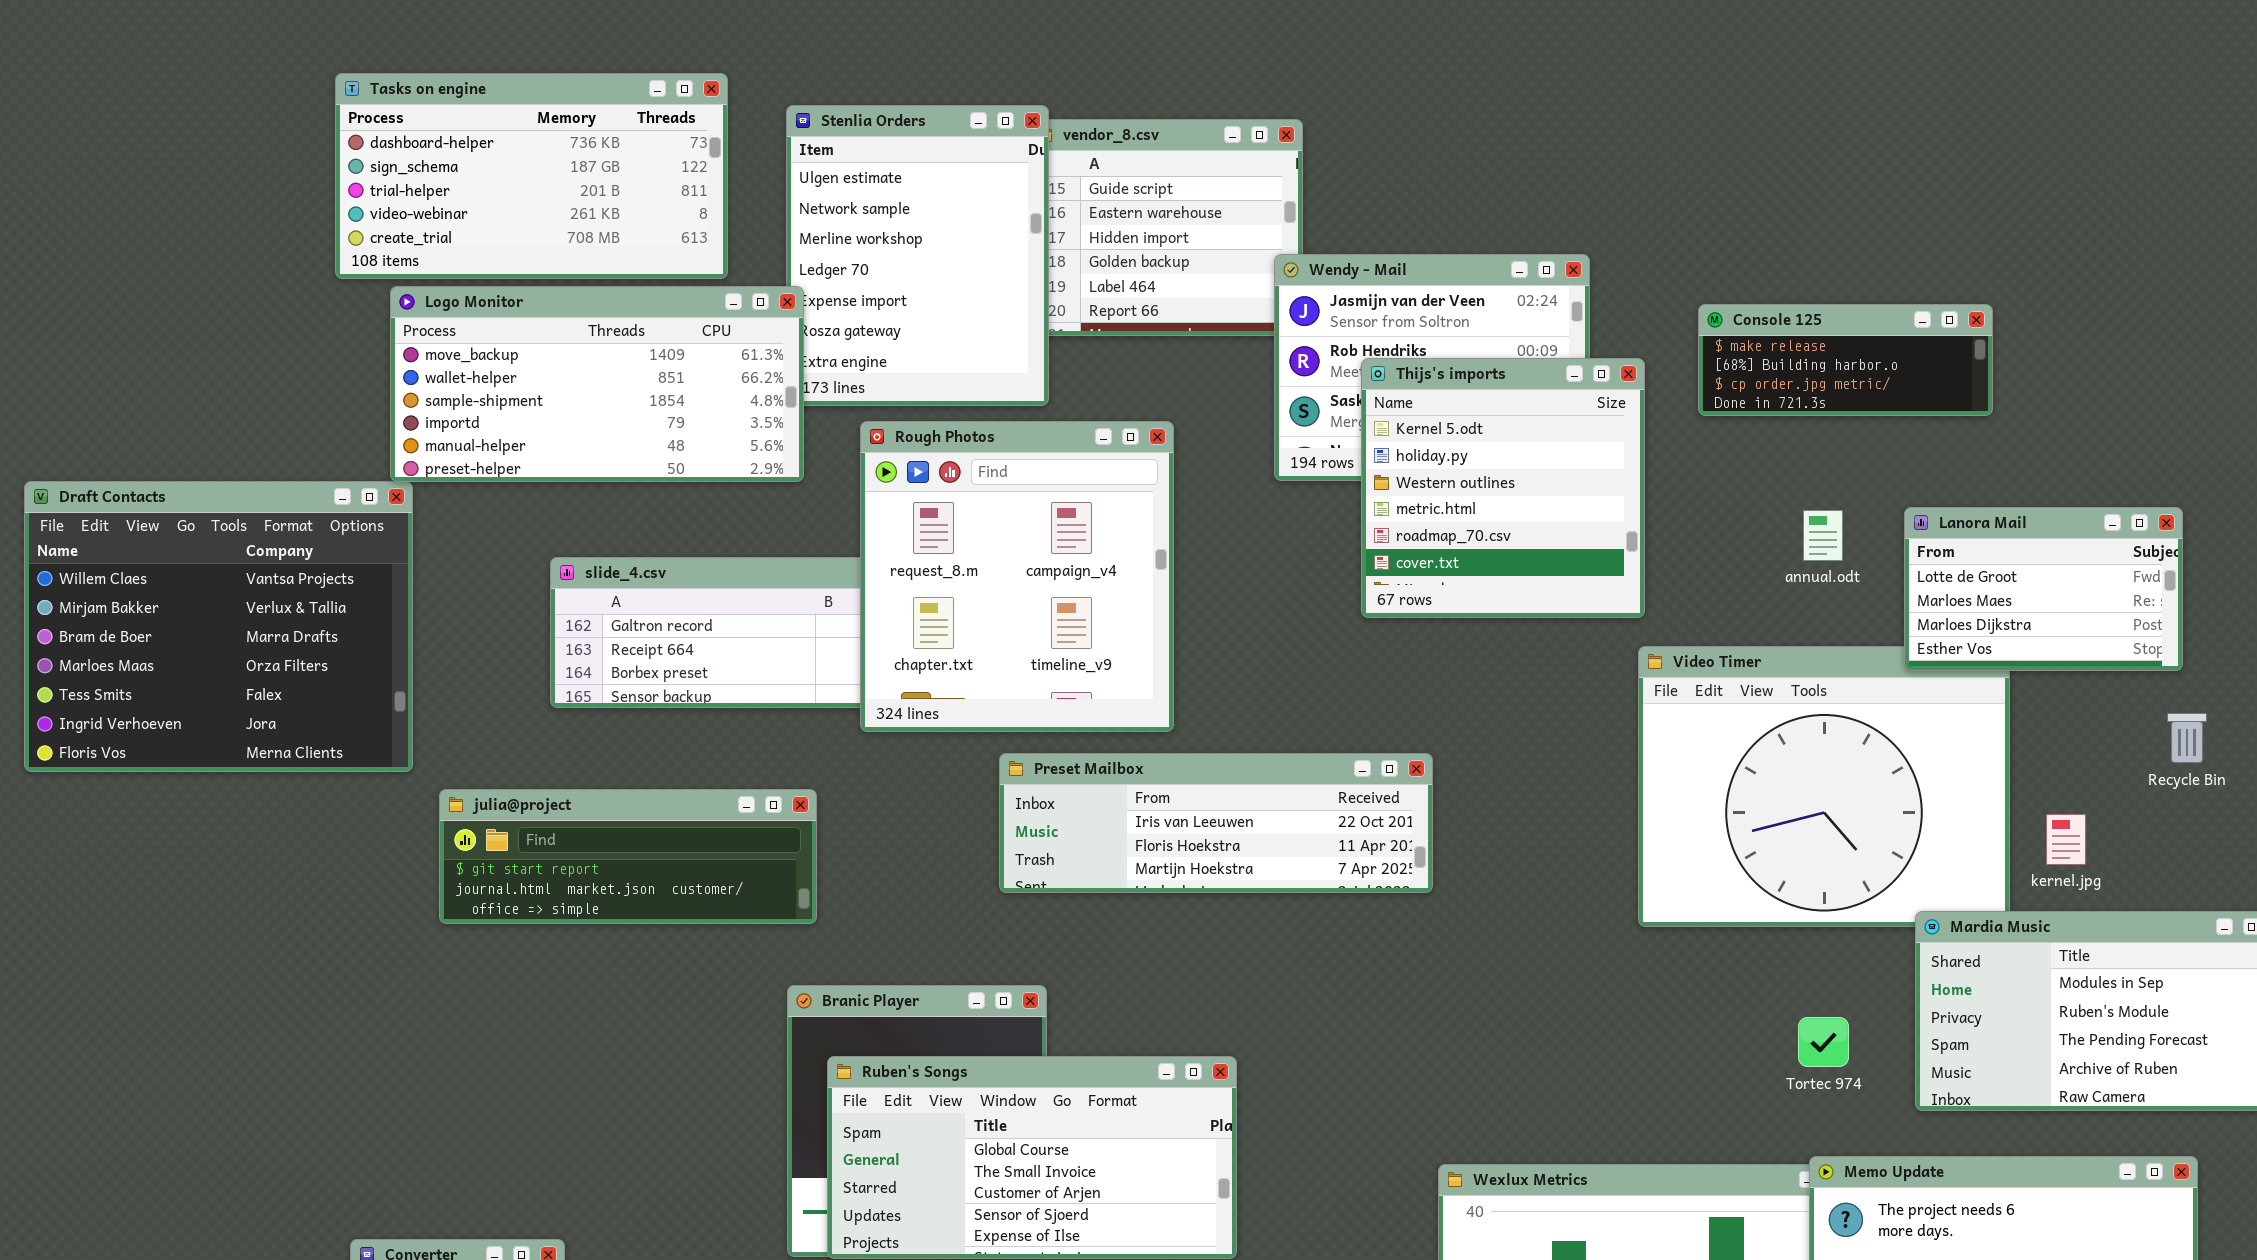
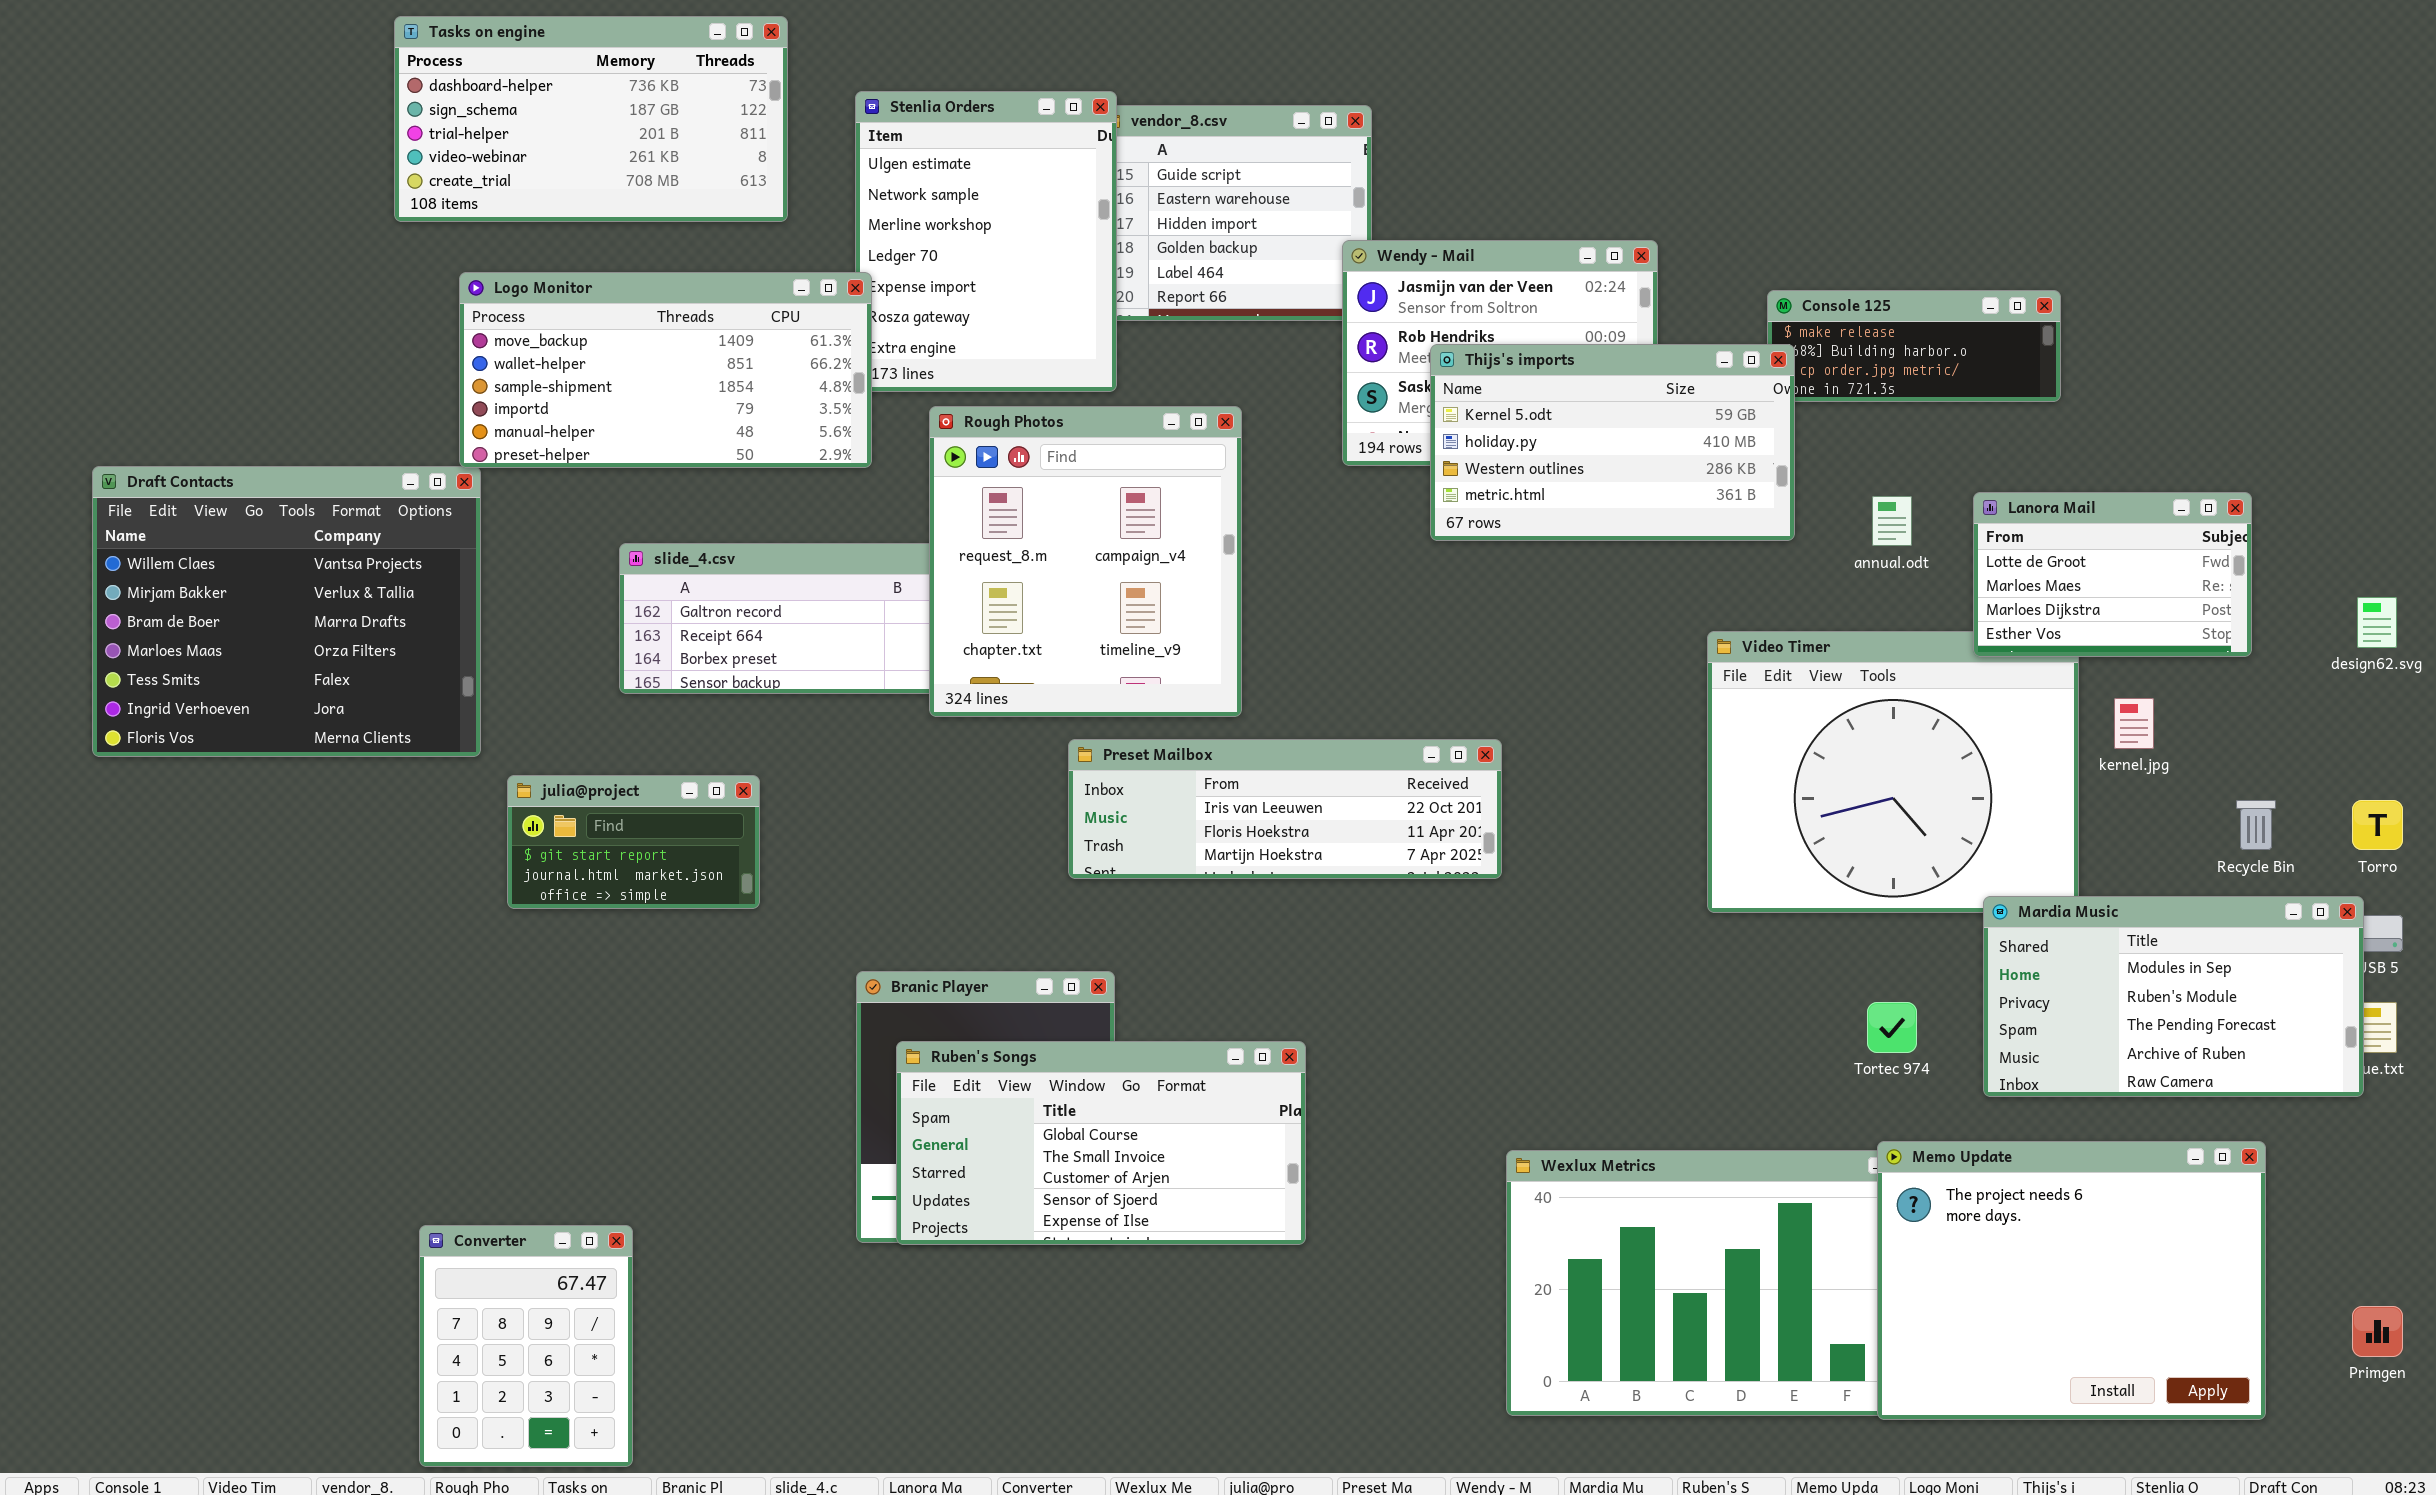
Tasks on engine: [335,73,728,279] -> [394,16,788,222], moved
Thijs's imports: [1361,358,1645,618] -> [1430,344,1795,541], resized
Recycle Bin: [2167,713,2207,763] -> [2236,800,2276,850], moved
julia@project: [439,789,817,924] -> [507,775,760,909], resized
kernel.jpg: [2046,814,2086,865] -> [2114,698,2154,749], moved

